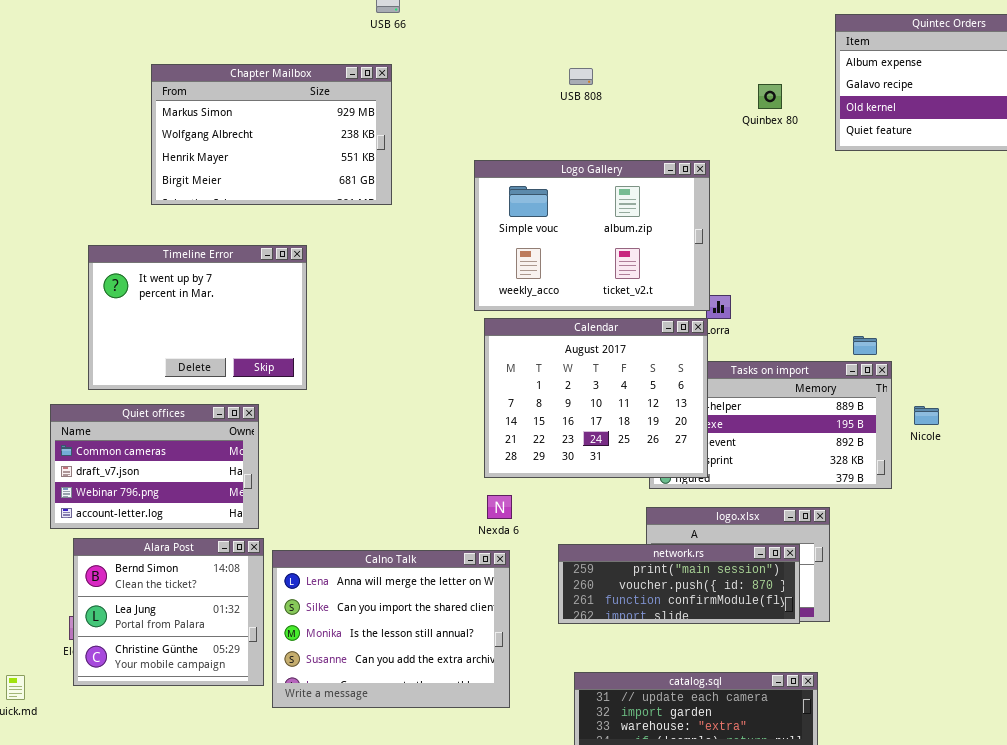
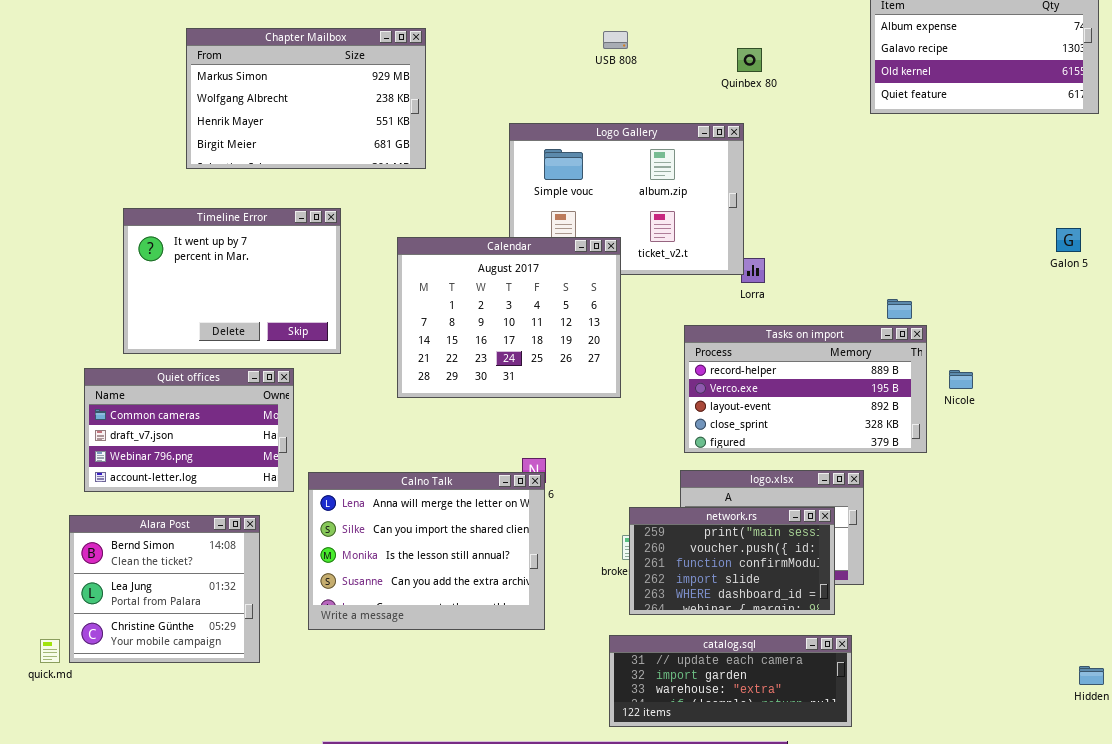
Quinbex 80: [758,84,782,109] -> [737,48,762,72], moved
Calendar: [484,318,708,478] -> [397,237,621,398], moved
Alara Post: [73,538,264,686] -> [69,515,260,663], moved
network.rs: [558,544,800,624] -> [629,507,835,615], resized
Calno Talk: [272,550,510,708] -> [308,472,545,630], moved

